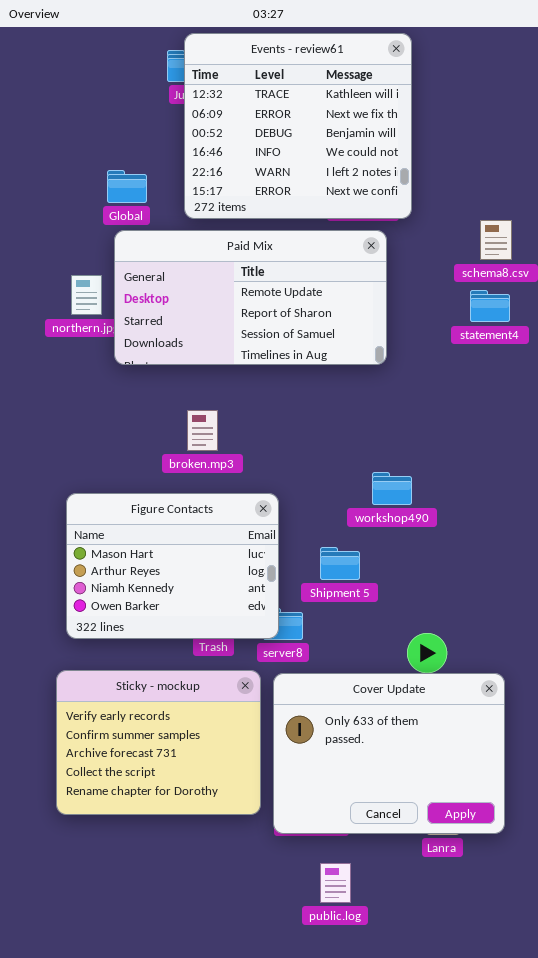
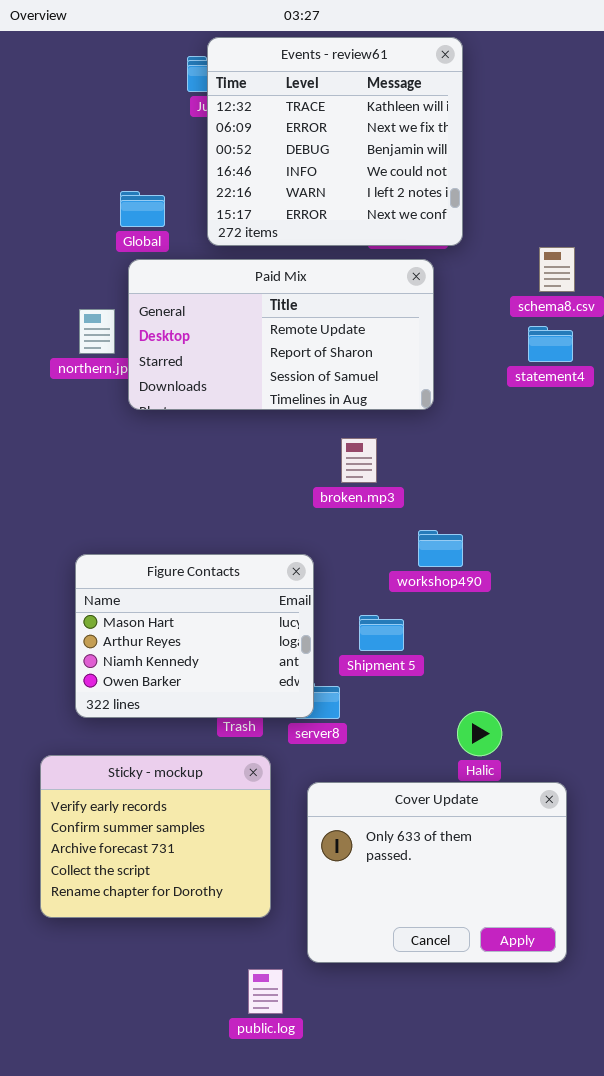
broken.mp3: [187,410,218,451] -> [341,438,377,483], moved
Sticky - mockup: [56,670,261,815] -> [40,755,271,918], moved
Cover Update: [273,673,505,834] -> [307,782,567,963], moved
public.log: [320,863,351,903] -> [248,969,283,1014], moved

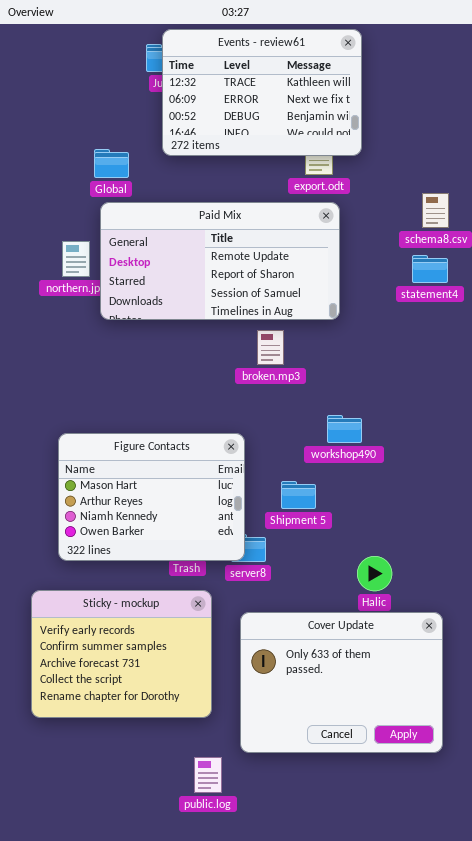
Events - review61: [207,37,463,246] -> [162,29,362,156], resized
broken.mp3: [341,438,377,483] -> [257,330,284,365], moved

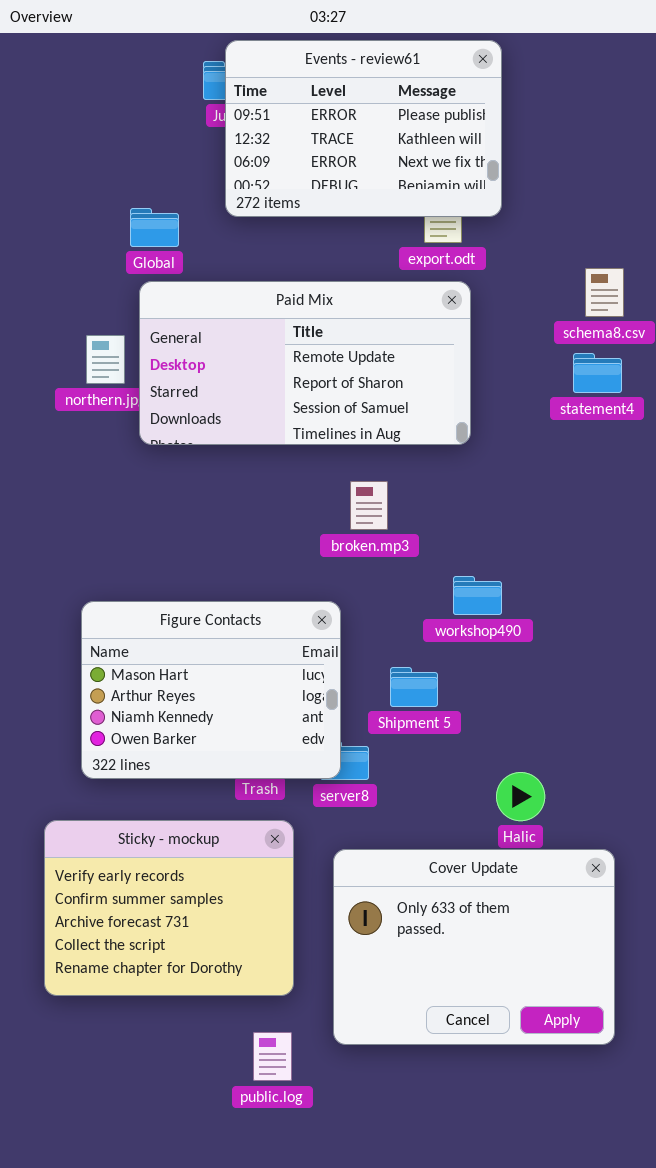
Events - review61: [162,29,362,156] -> [225,40,502,217], scrolled up 1 row
broken.mp3: [257,330,284,365] -> [350,481,388,530], moved
public.log: [194,757,222,793] -> [253,1032,292,1081], moved

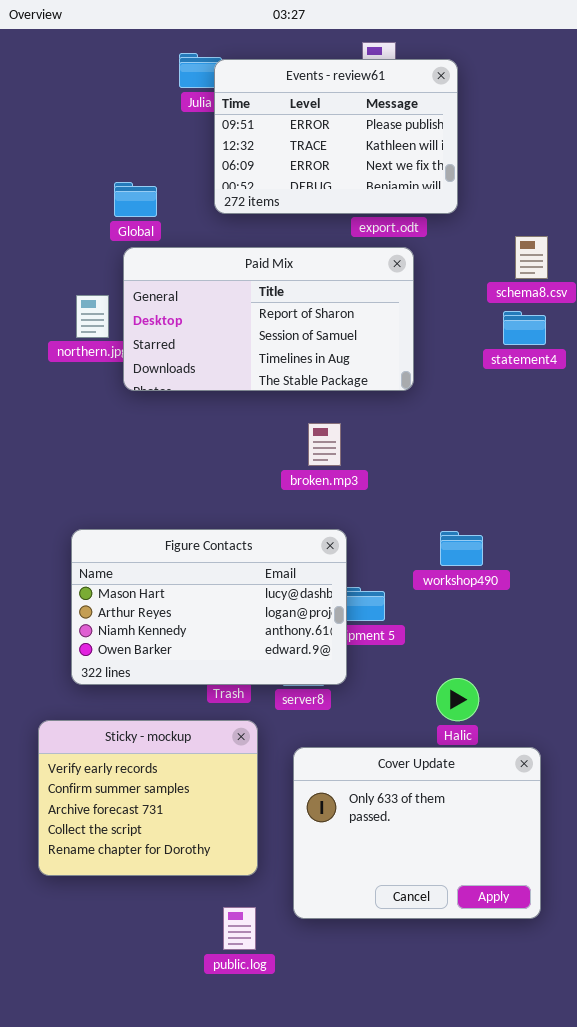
Events - review61: [225,40,502,217] -> [214,59,458,214], moved
Paid Mix: [139,281,471,445] -> [123,247,414,391], scrolled down 1 row
workshop490: [453,576,502,615] -> [440,531,483,566], moved
Figure Contacts: [81,601,341,779] -> [71,529,347,685], resized

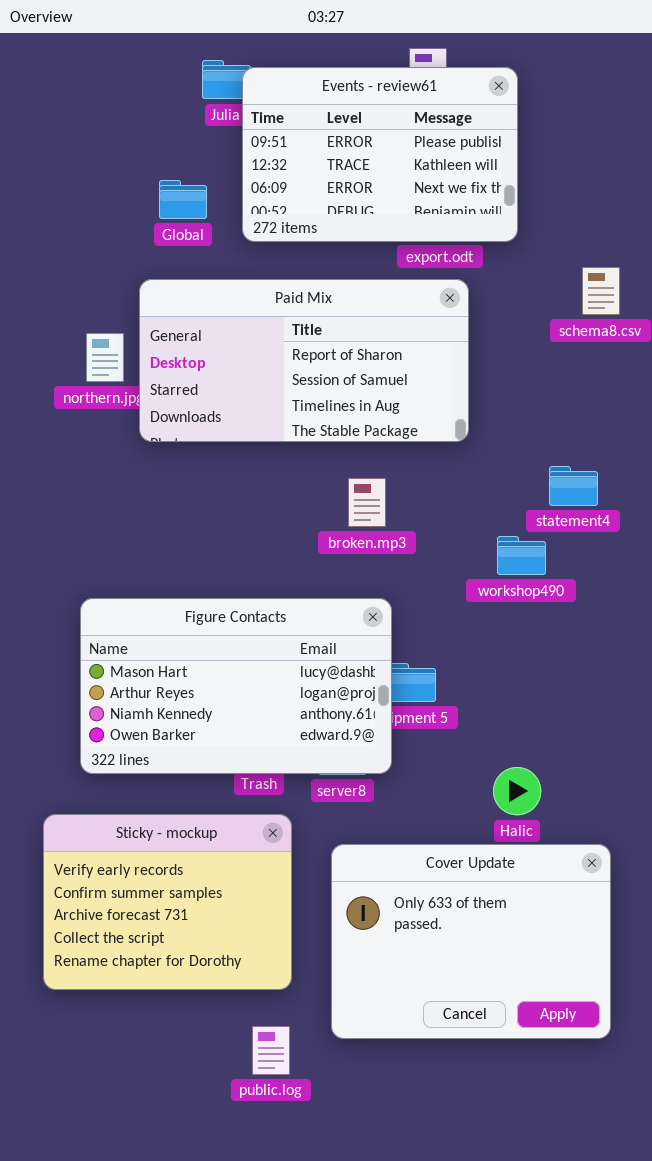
Global: [114,182,157,217] -> [159,180,207,219], moved
statement4: [503,311,546,345] -> [549,466,598,506], moved
workshop490: [440,531,483,566] -> [497,536,546,575], moved

